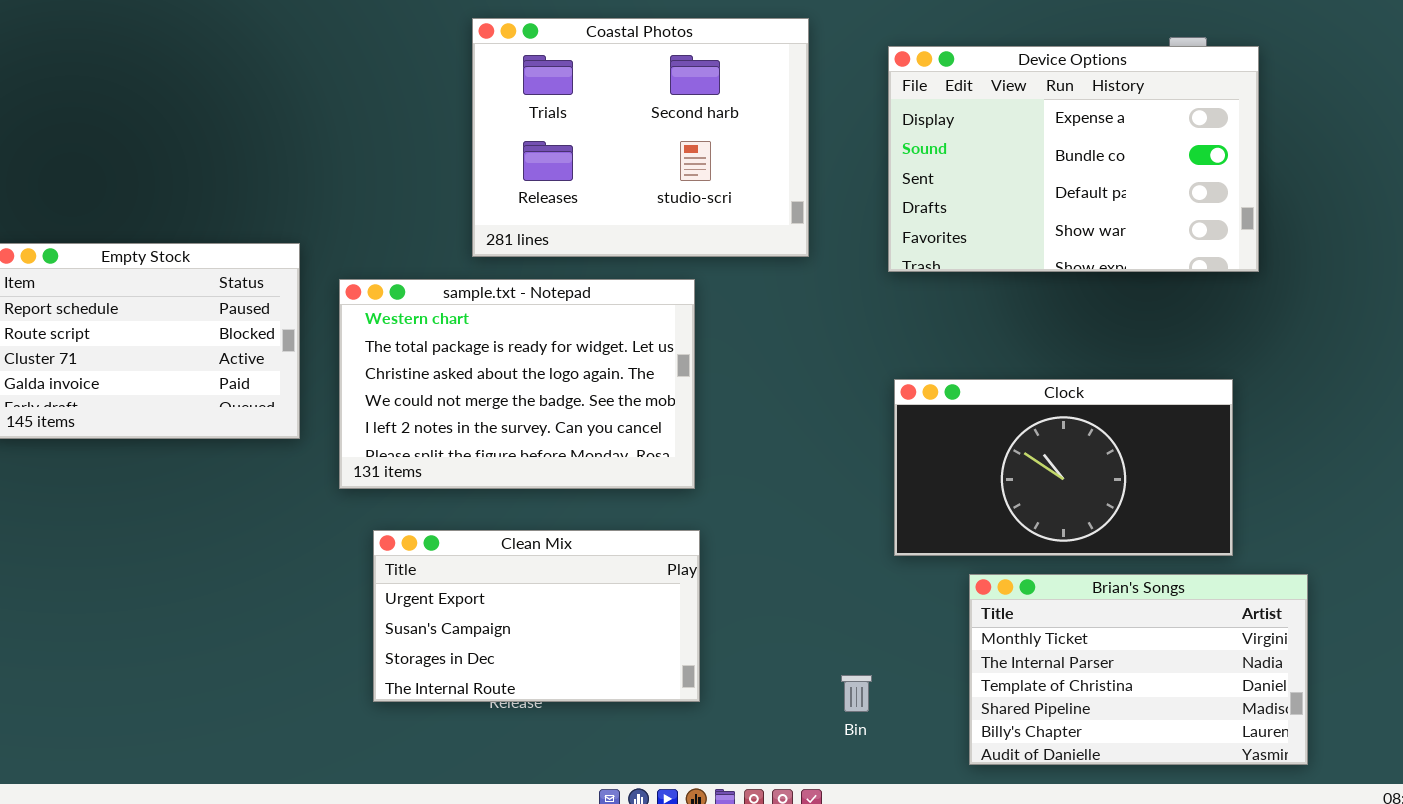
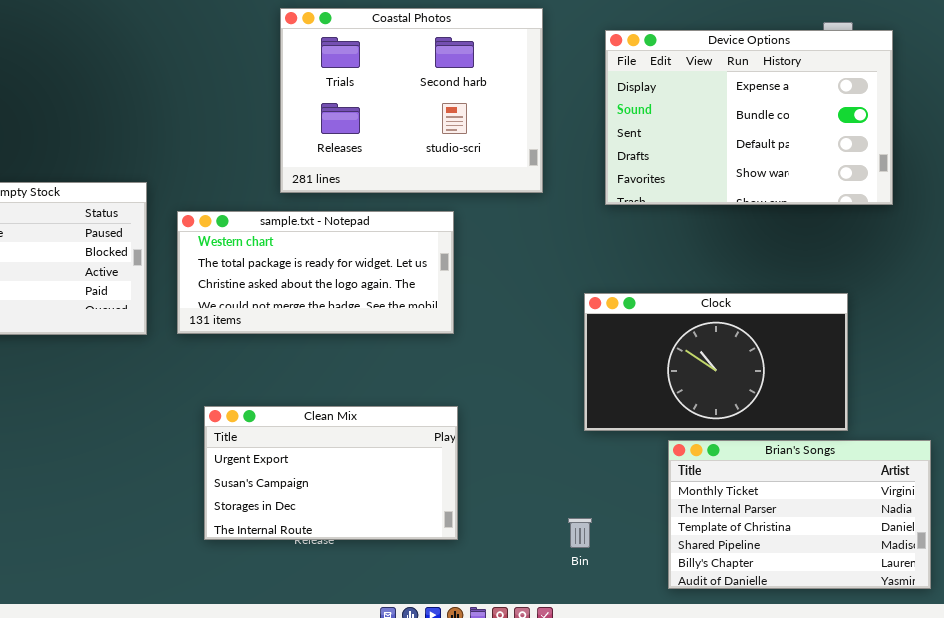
sample.txt - Notepad: [339,279,695,489] -> [177,211,454,334], resized
Clock: [894,379,1233,556] -> [584,293,848,431], moved

